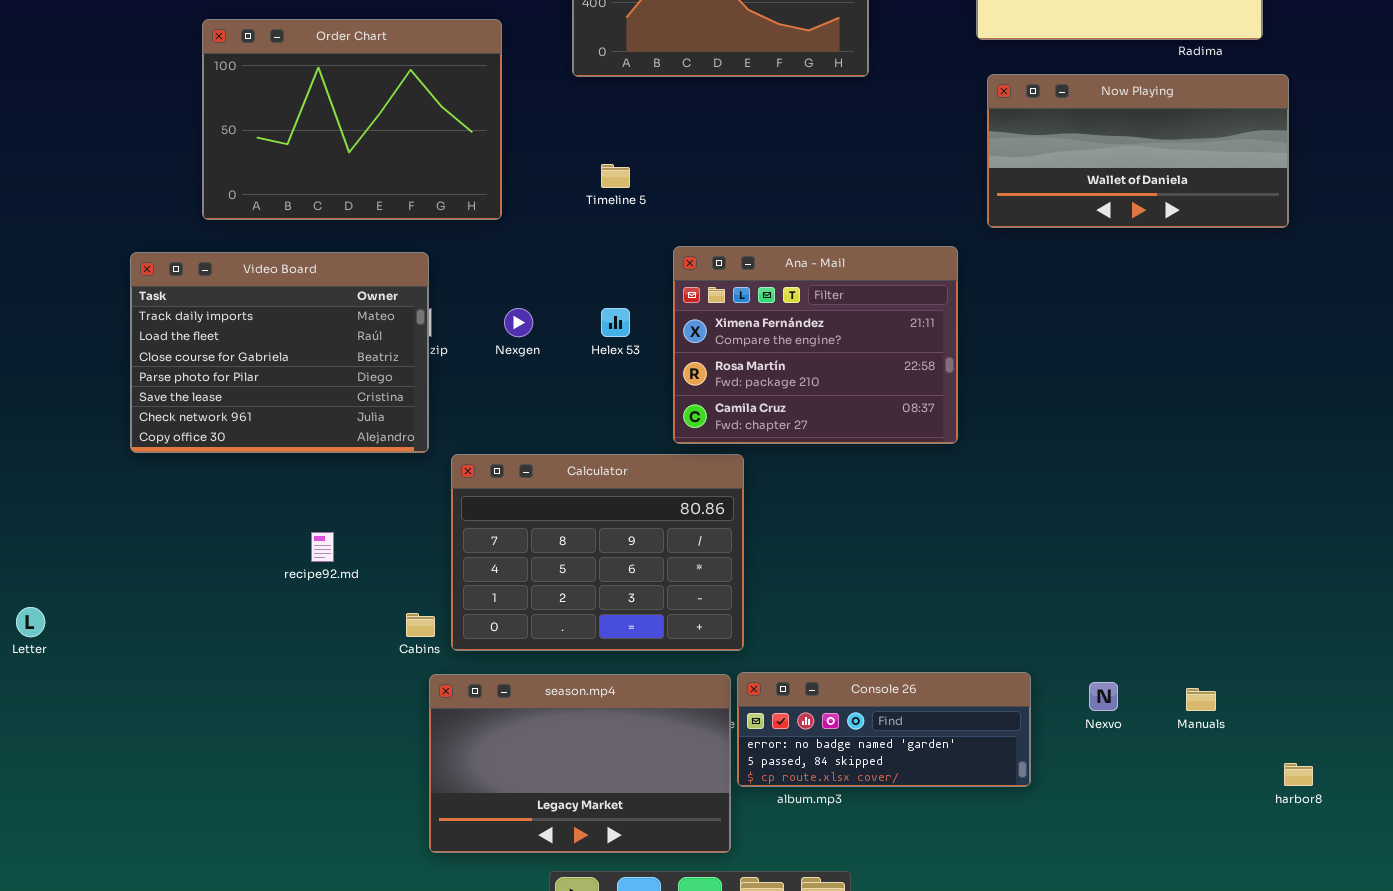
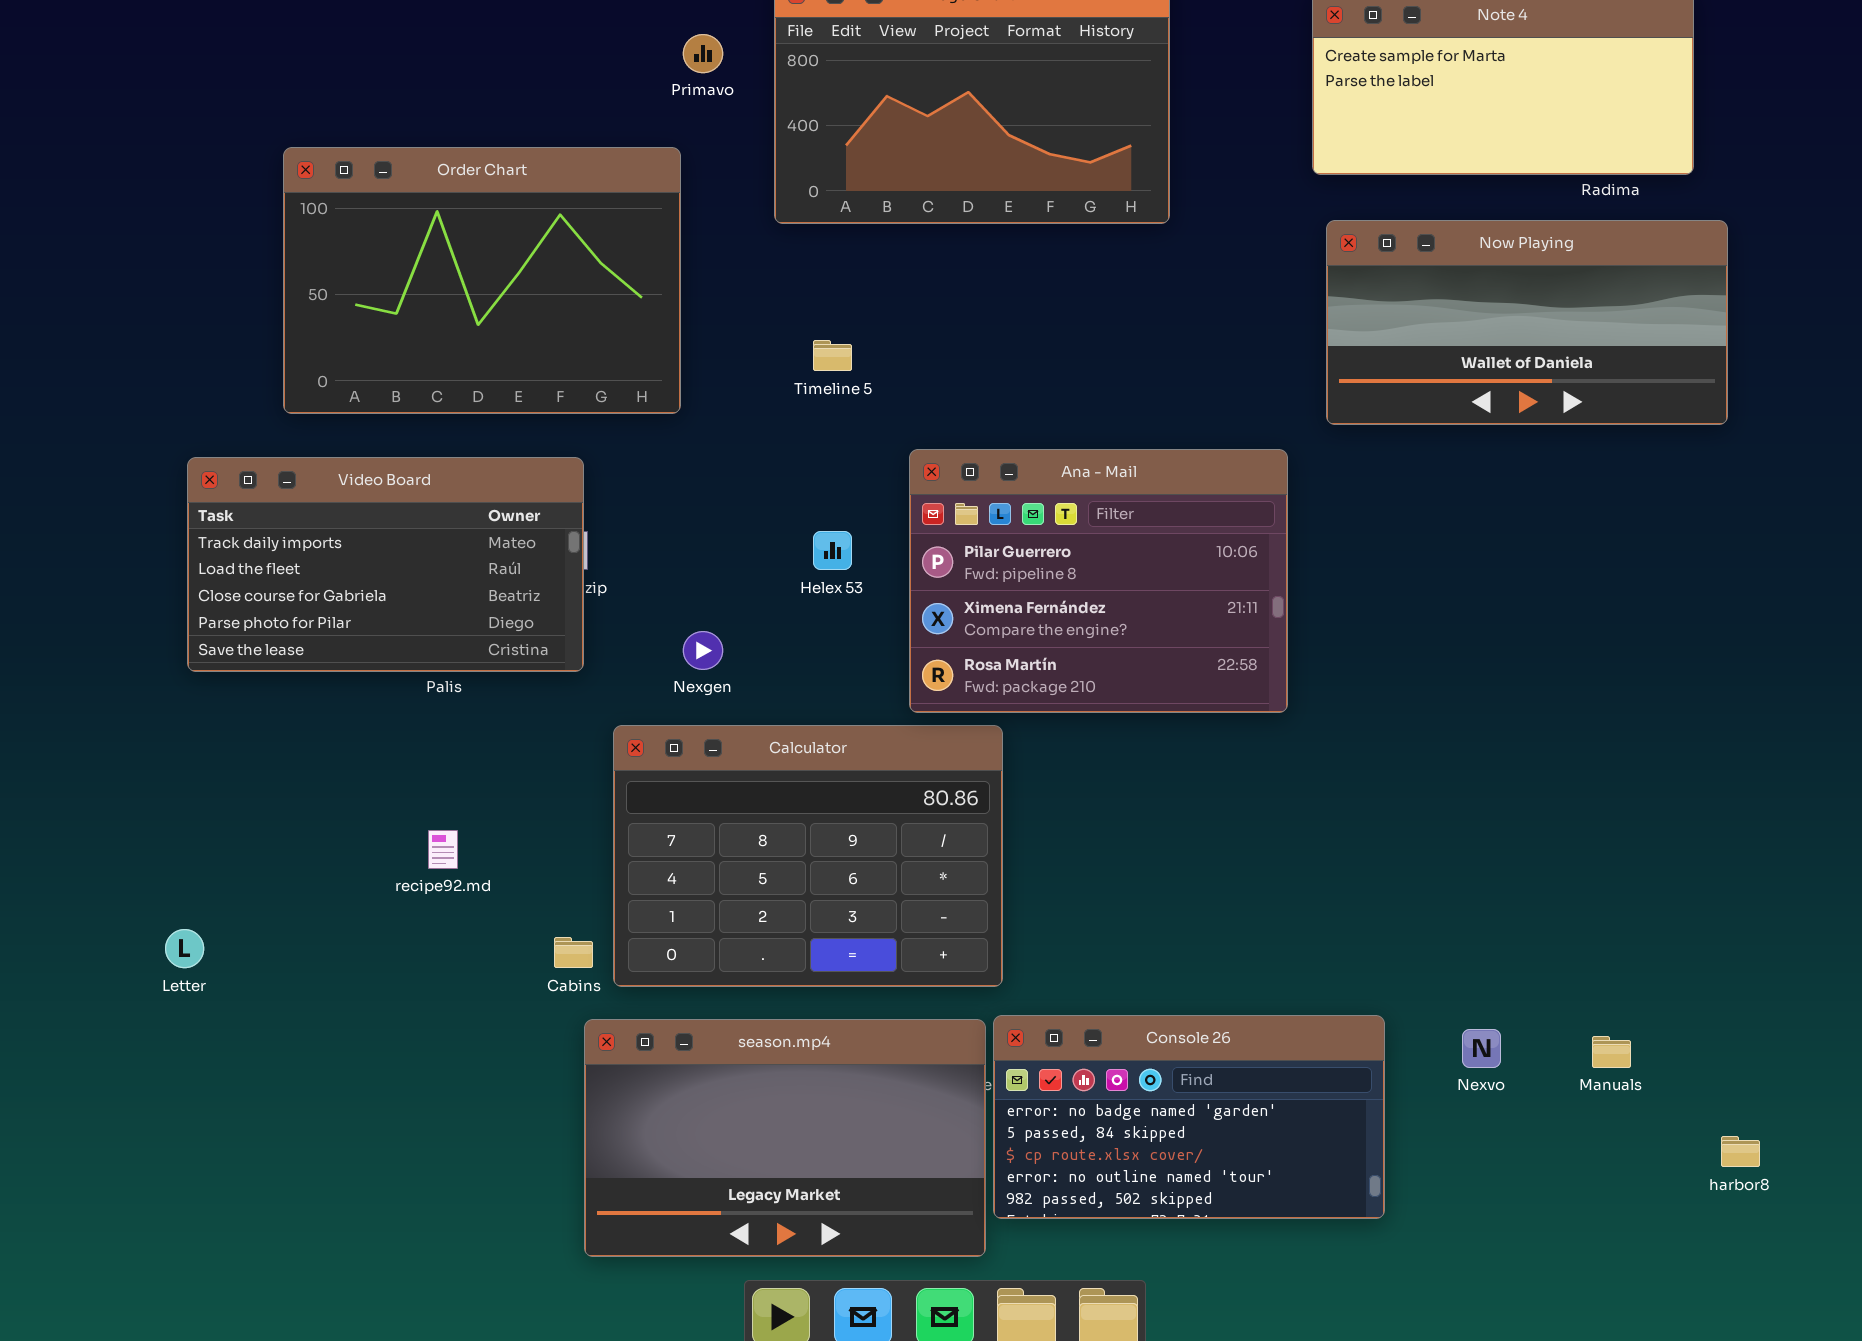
Ana - Mail: [673,246,958,444] -> [909,449,1288,713], scrolled up 1 row
Video Board: [130,252,429,453] -> [187,457,584,672], resized
Nexgen: [504,308,533,337] -> [683,631,723,670], moved
Letter: [16,607,45,637] -> [165,929,204,968], moved
Console 26: [737,672,1031,787] -> [993,1015,1385,1219], resized

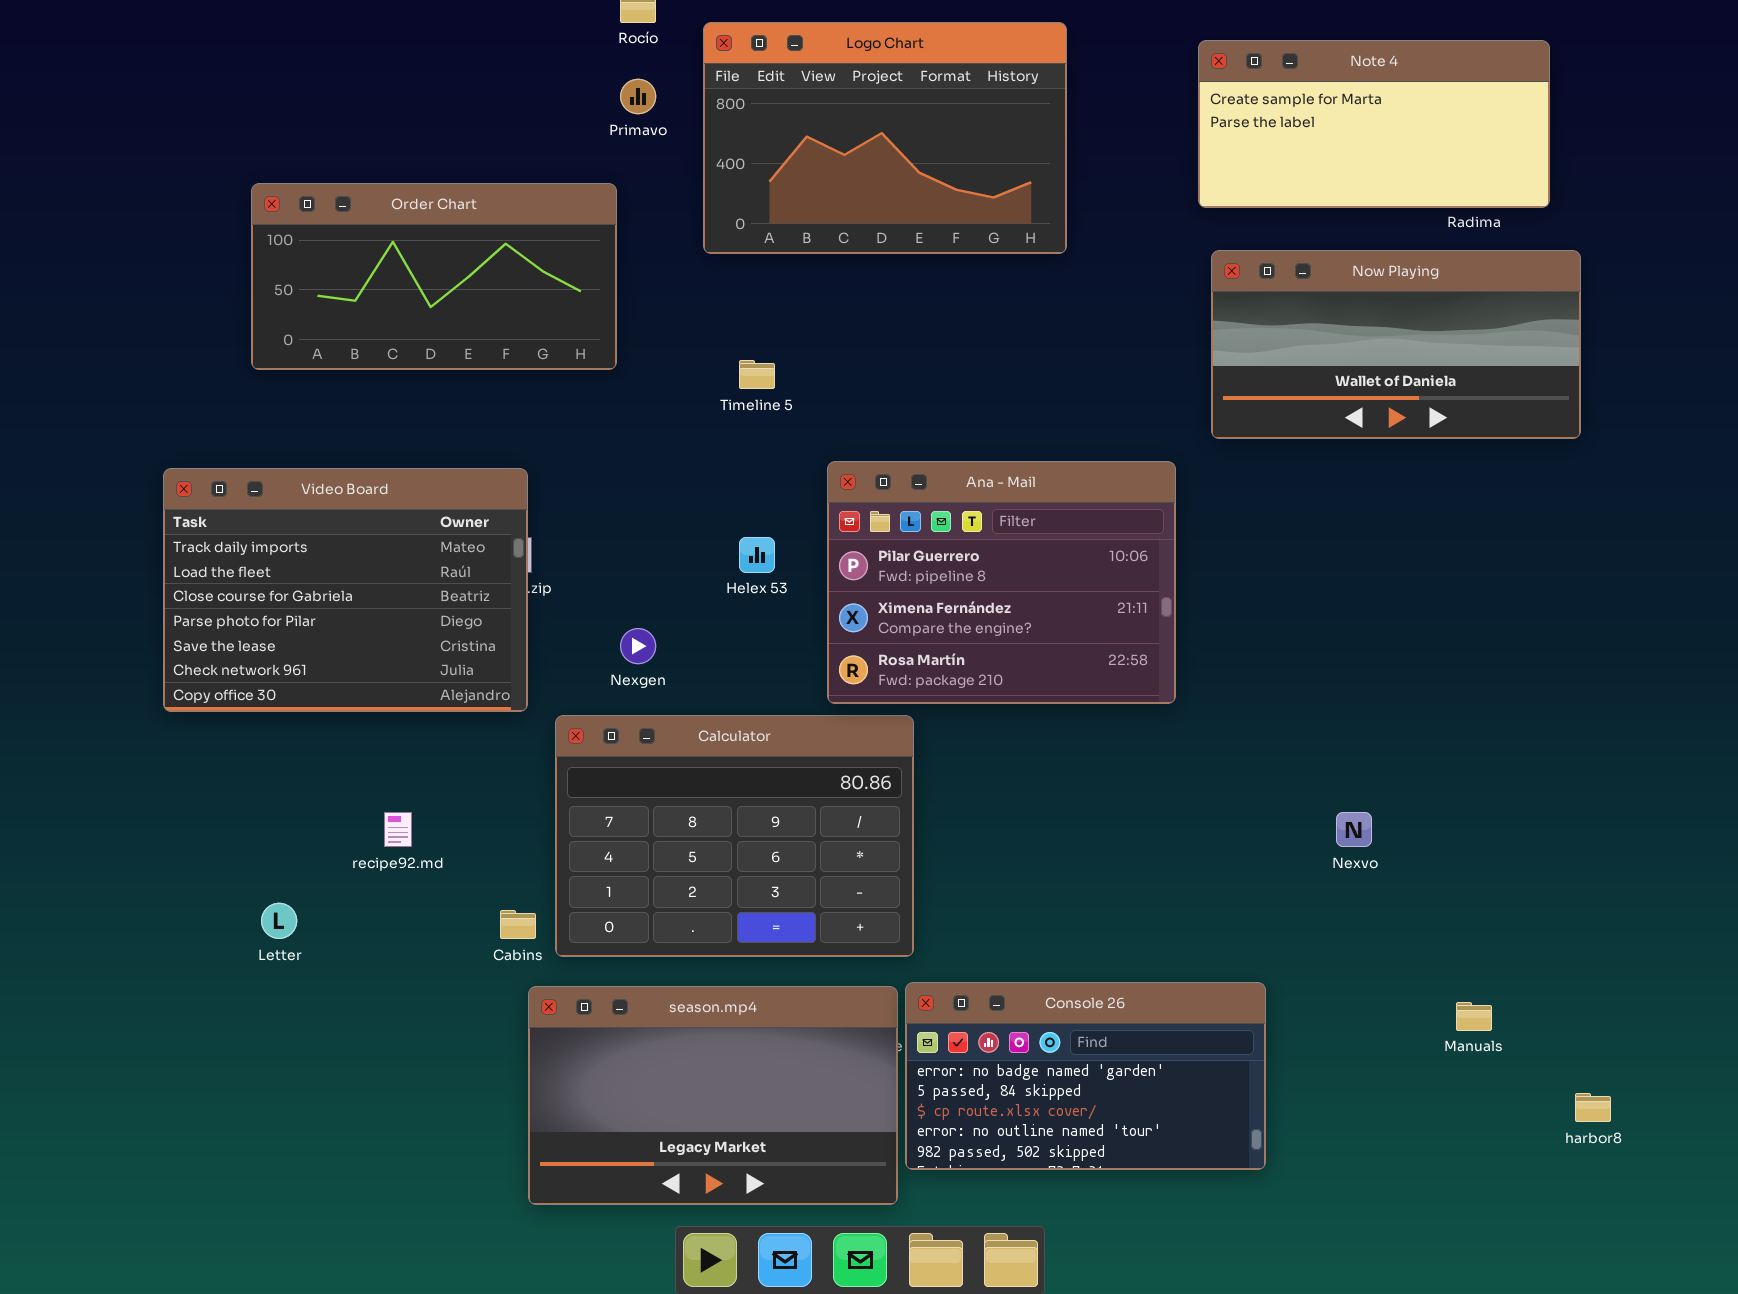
Order Chart: [283,147,681,414] -> [251,183,617,370], resized
Video Board: [187,457,584,672] -> [163,468,528,712], resized
Letter: [165,929,204,968] -> [261,903,297,939], moved
Nexvo: [1462,1029,1501,1068] -> [1336,812,1372,847], moved

